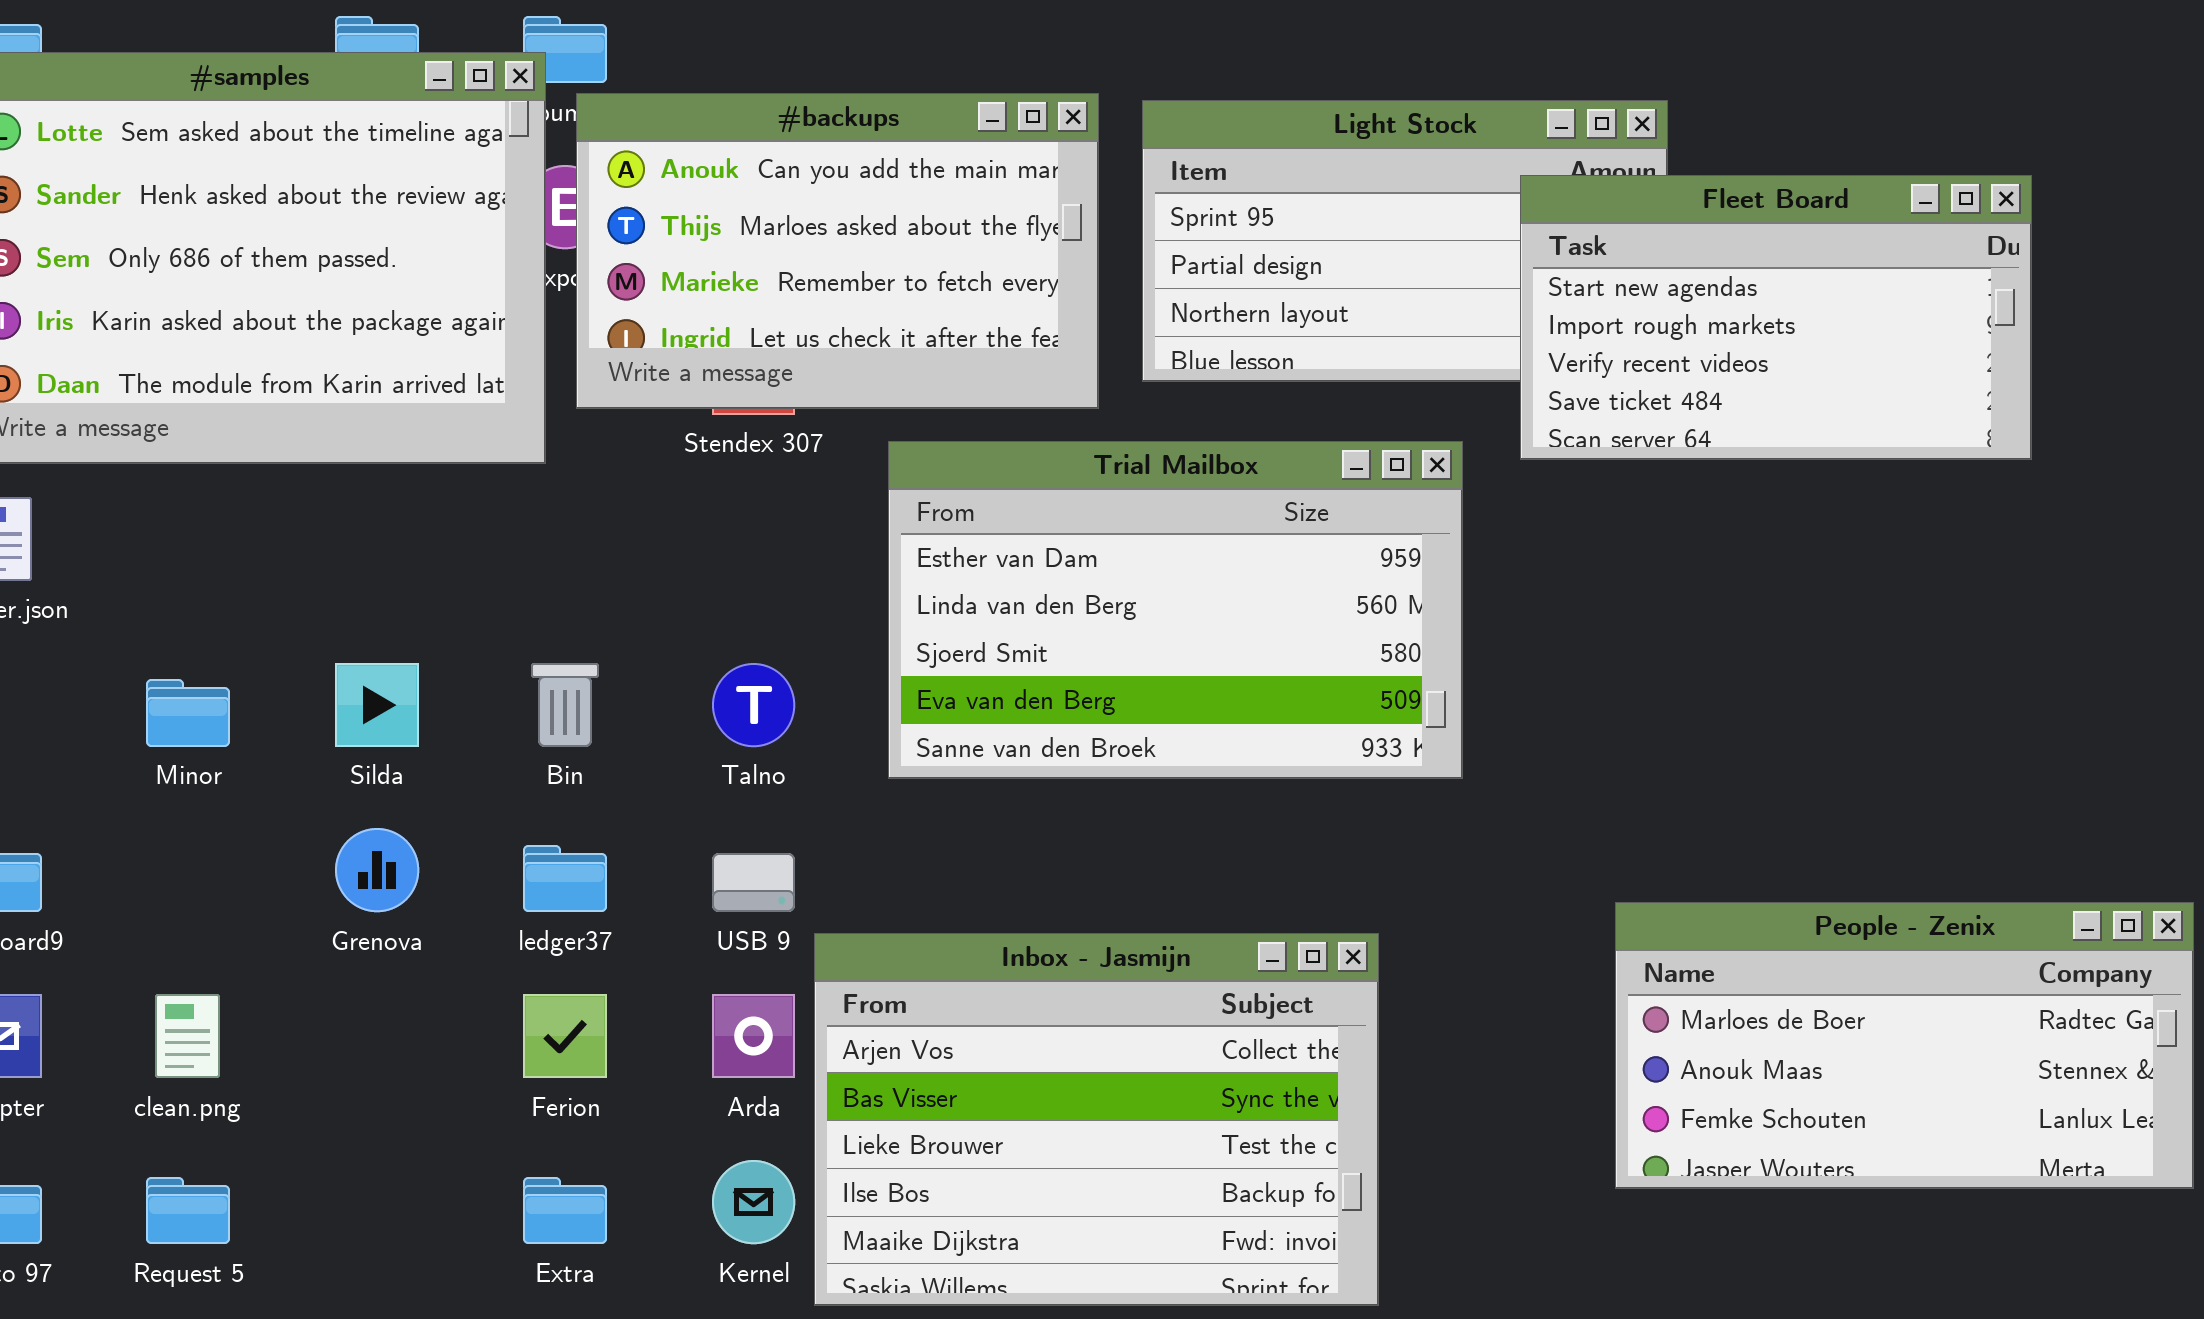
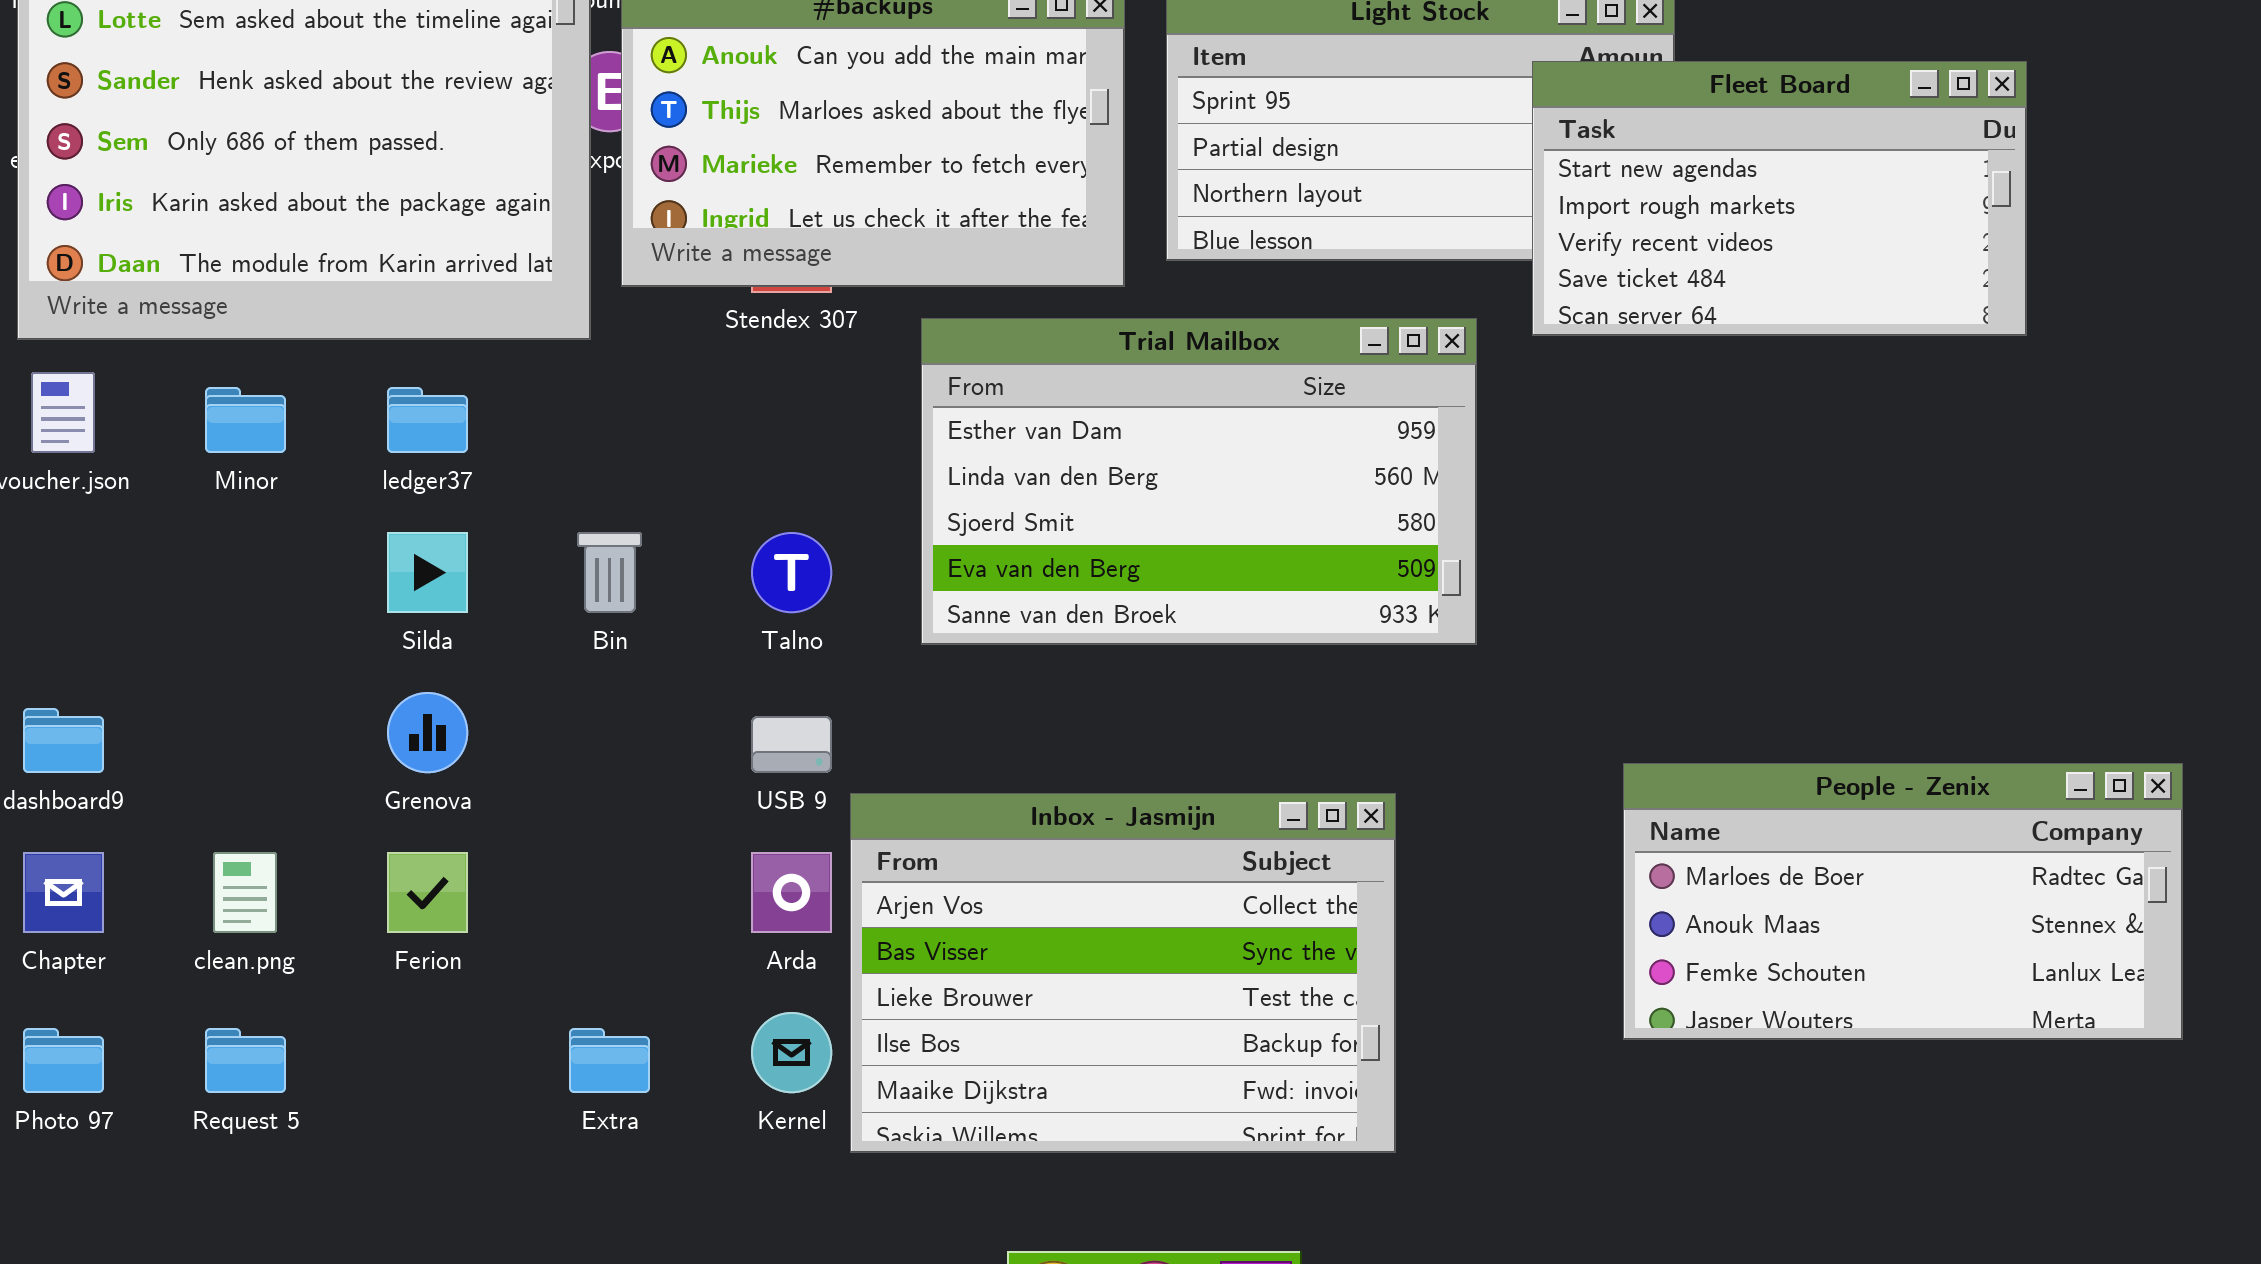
Minor: [146,679,230,747] -> [205,387,286,453], moved
ledger37: [523,845,607,912] -> [387,387,468,453], moved
Ferion: [523,994,607,1078] -> [387,852,468,933], moved

